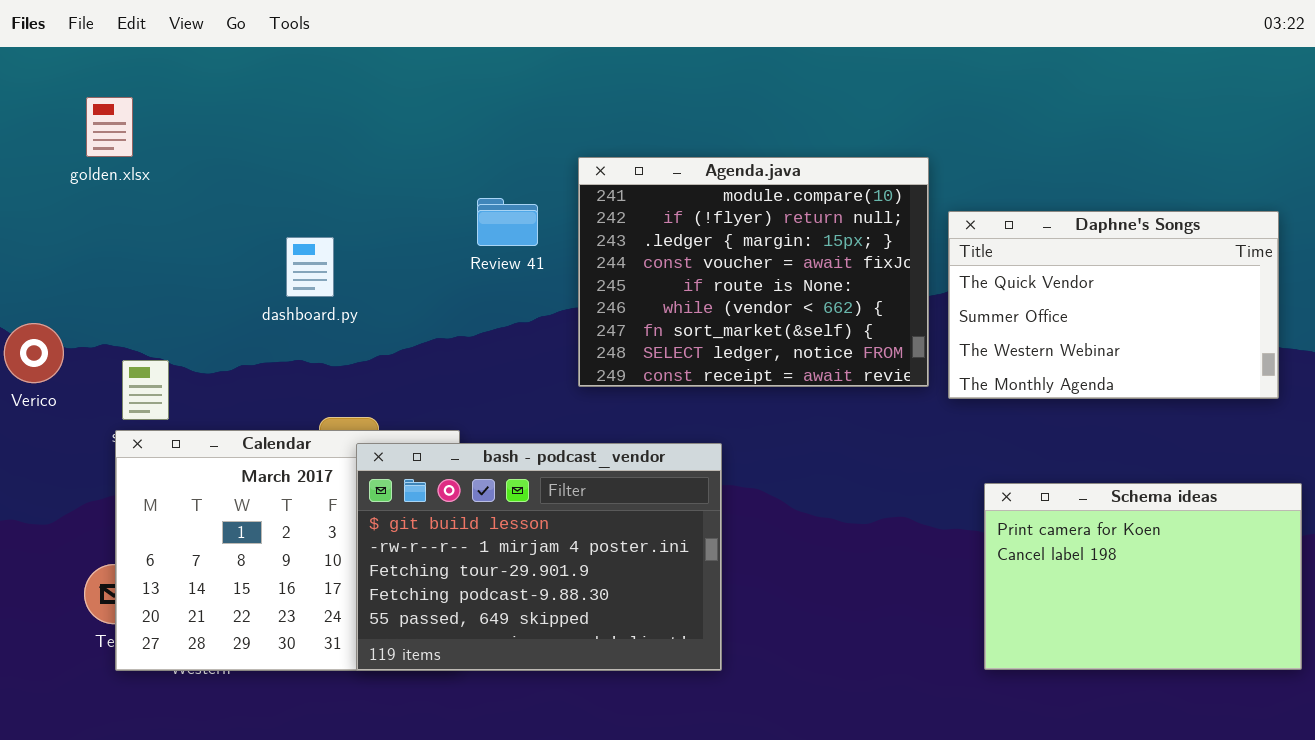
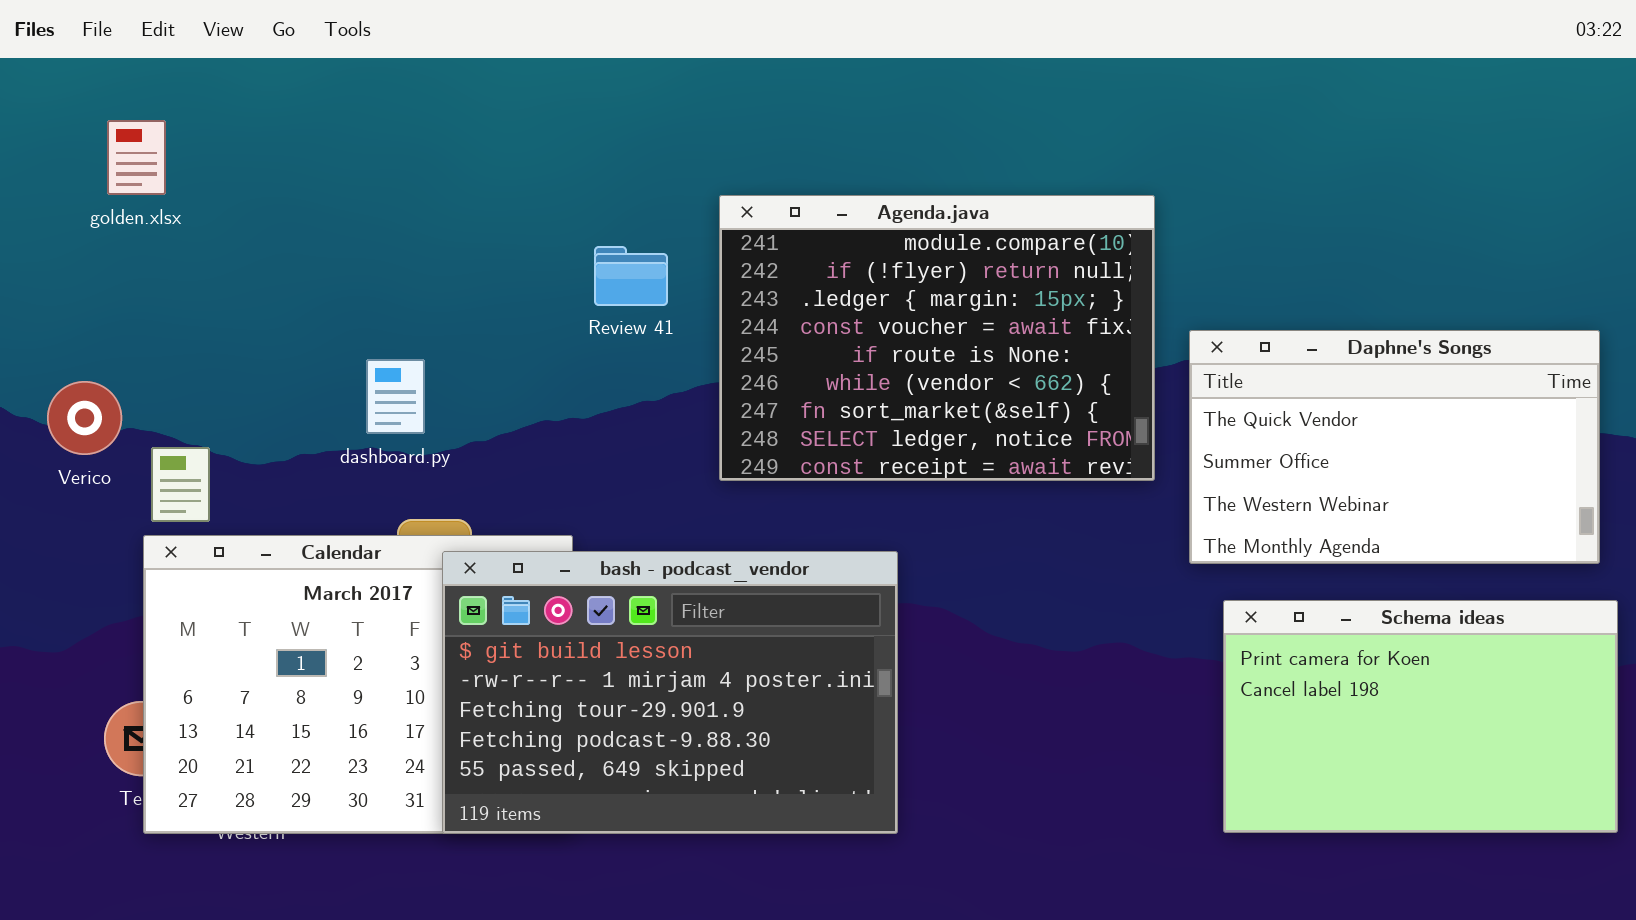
Daphne's Songs: [948,211,1279,399] -> [1189,330,1600,564], moved
dashboard.py: [286,237,334,297] -> [366,359,425,434], moved
Verico: [4,323,64,383] -> [47,381,122,455], moved

